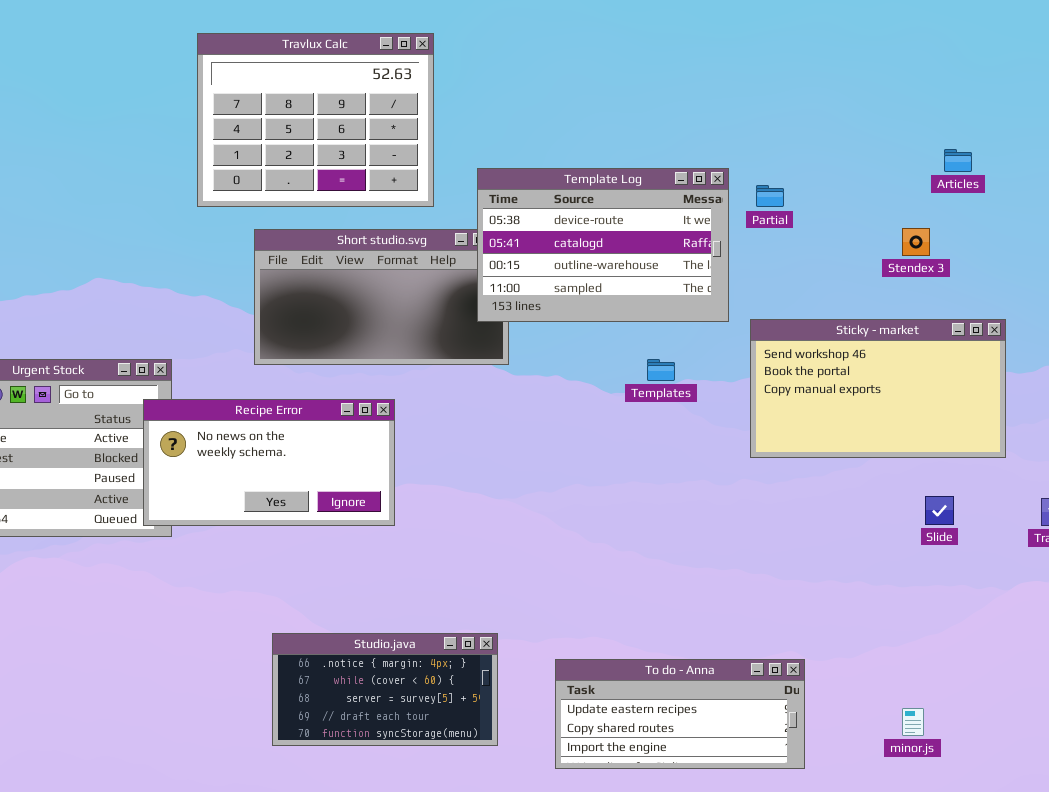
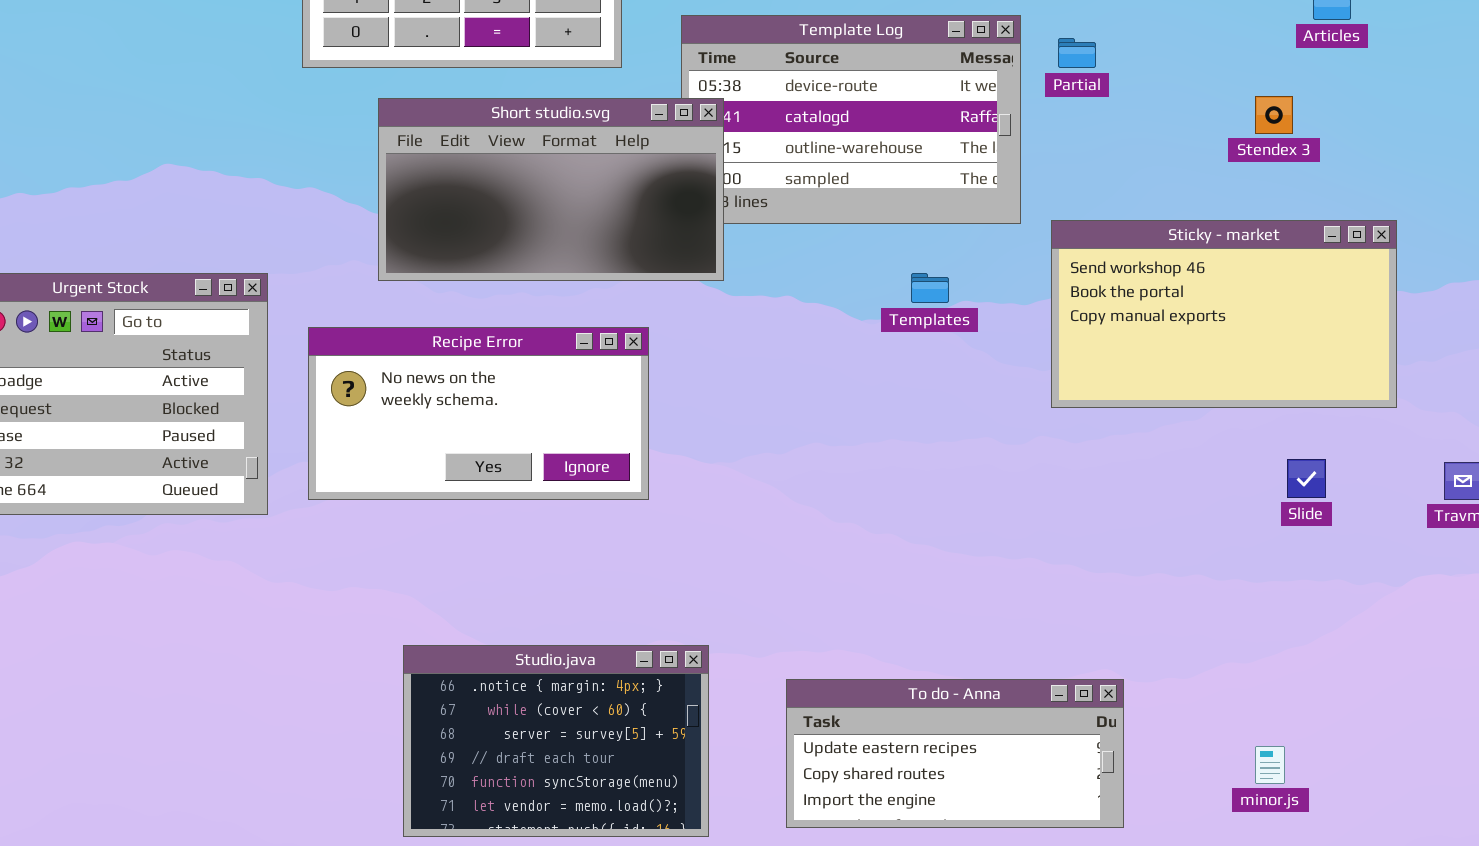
Short studio.svg: [254,229,509,365] -> [378,98,724,281], raised
Recipe Error: [143,399,395,526] -> [308,327,649,500], moved
Studio.java: [272,633,498,746] -> [403,645,709,837], resized

